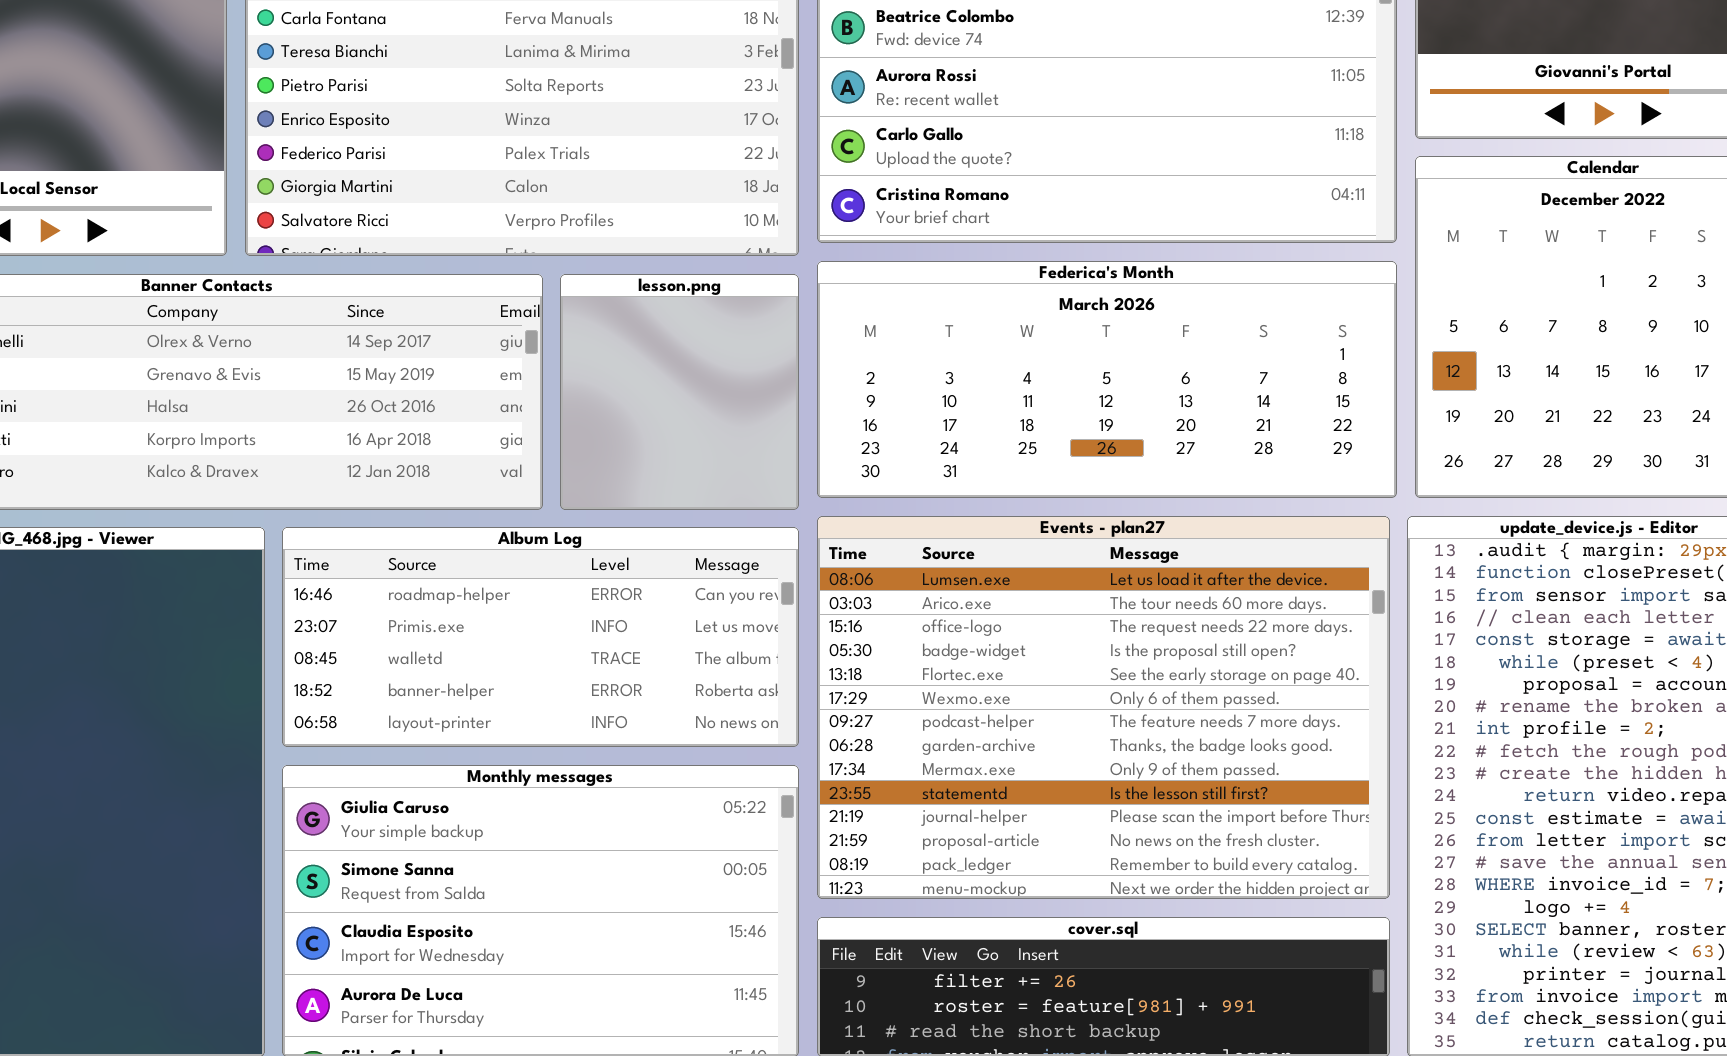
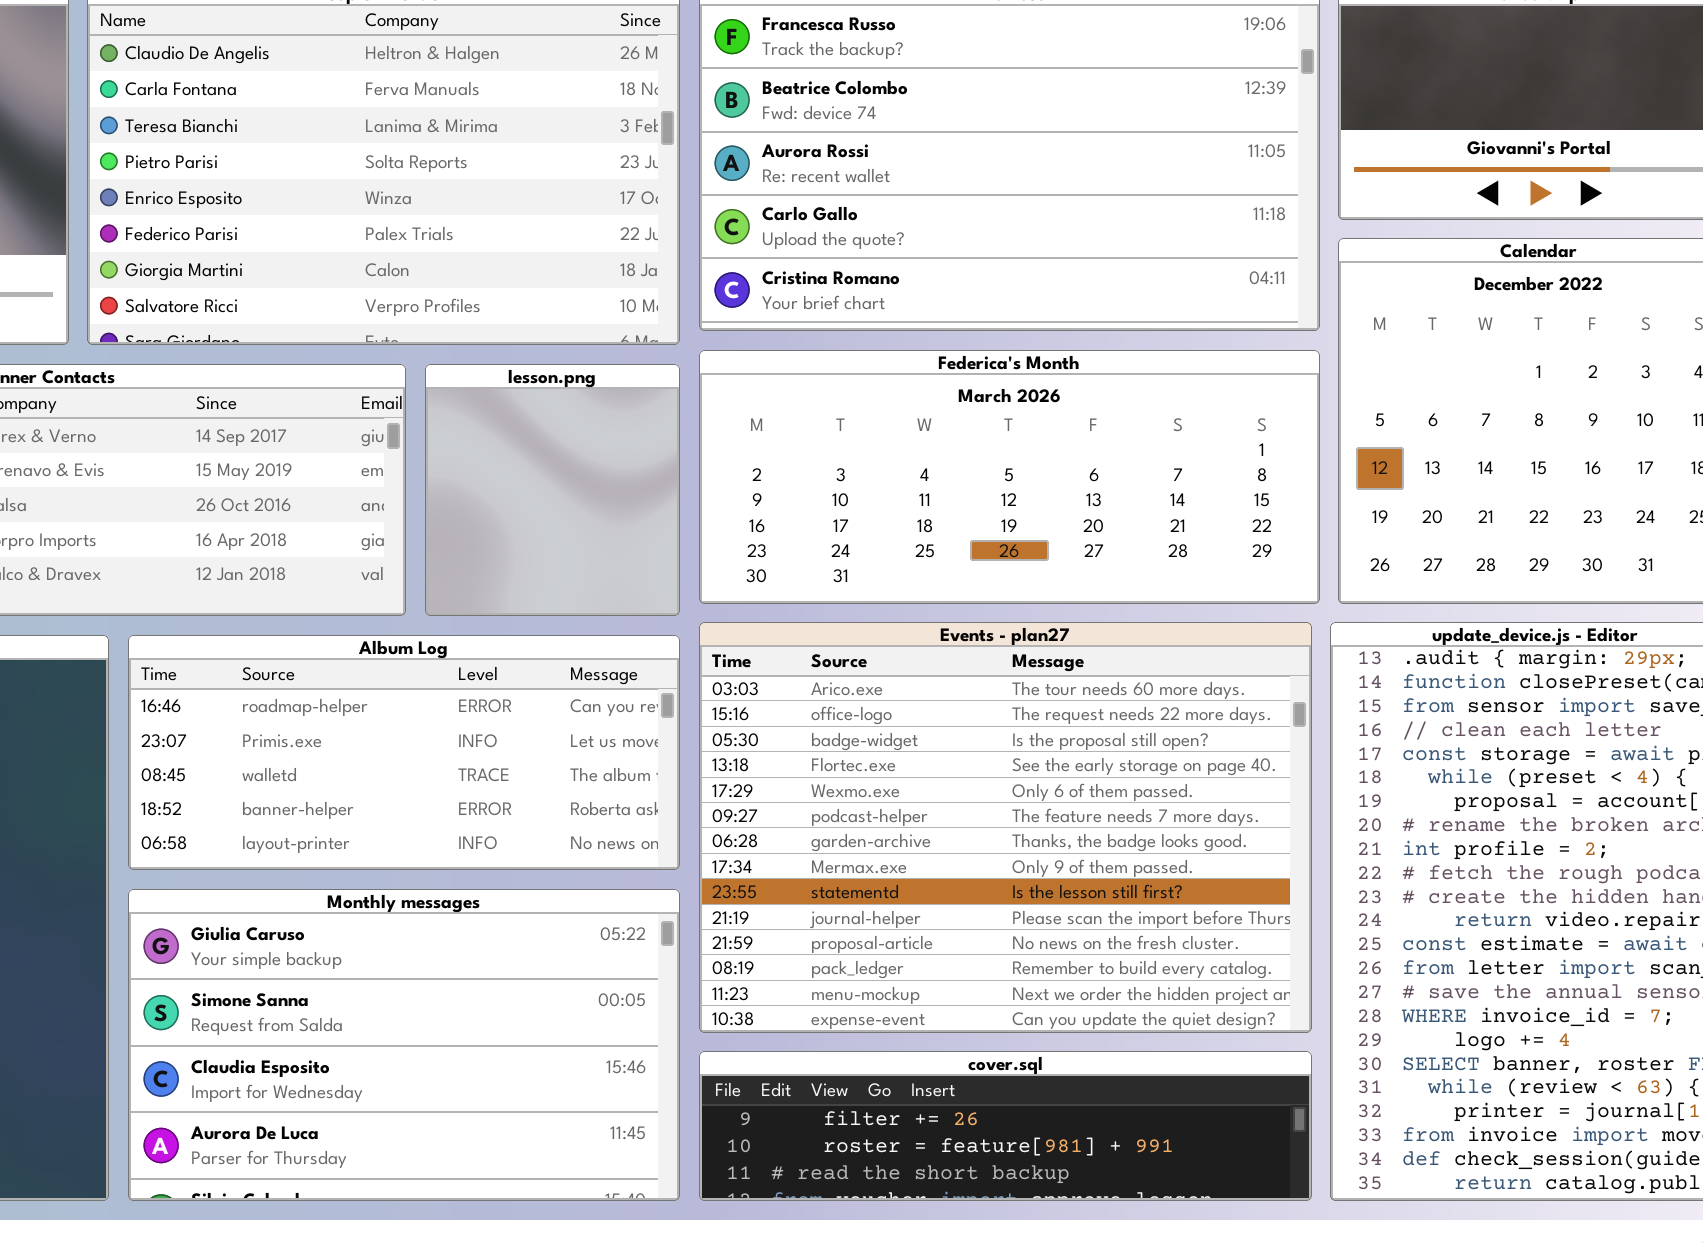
Events - plan27: [817,516,1390,899] -> [699,622,1312,1033], scrolled down 1 row

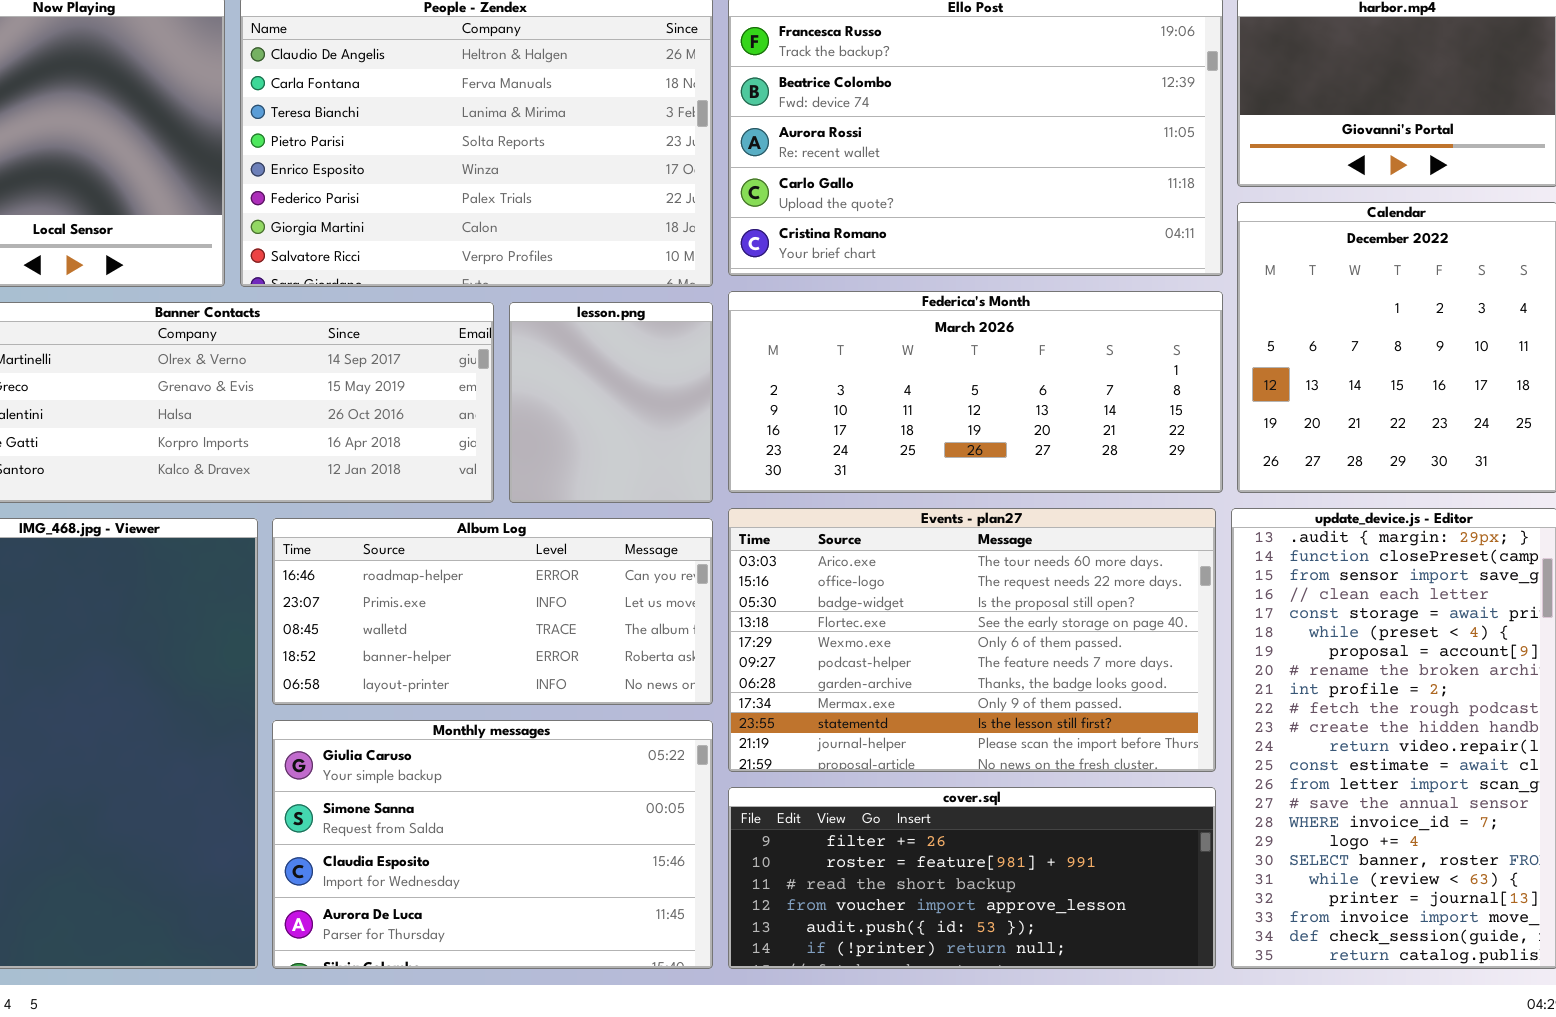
Events - plan27: [699,622,1312,1033] -> [728,508,1216,772], resized
cover.sql: [699,1051,1312,1201] -> [728,787,1216,969], resized

